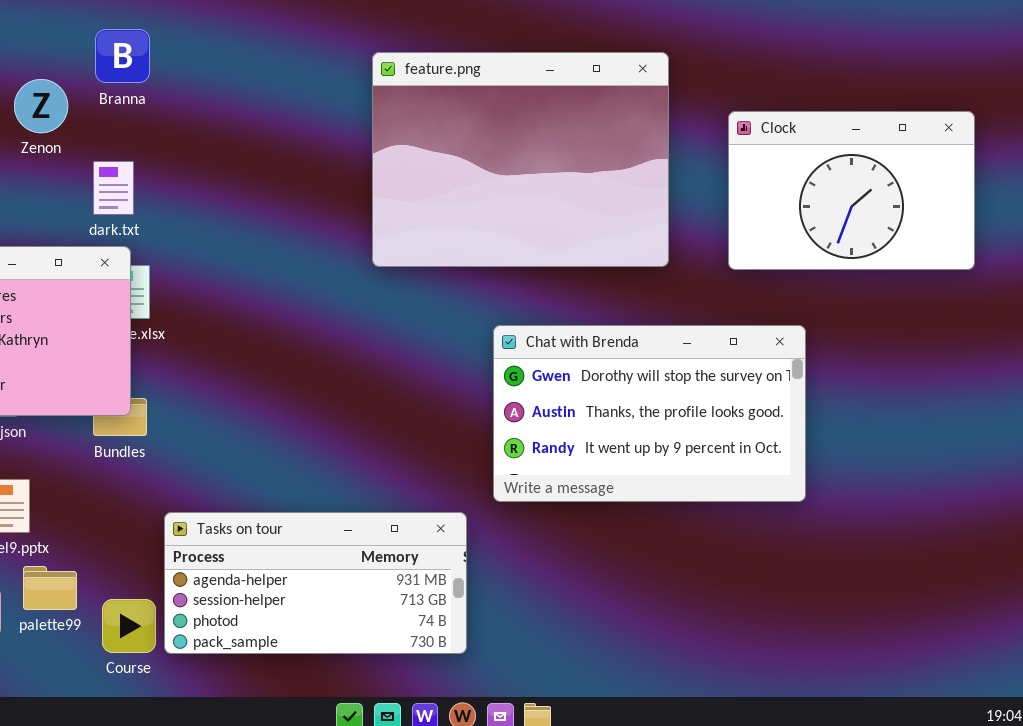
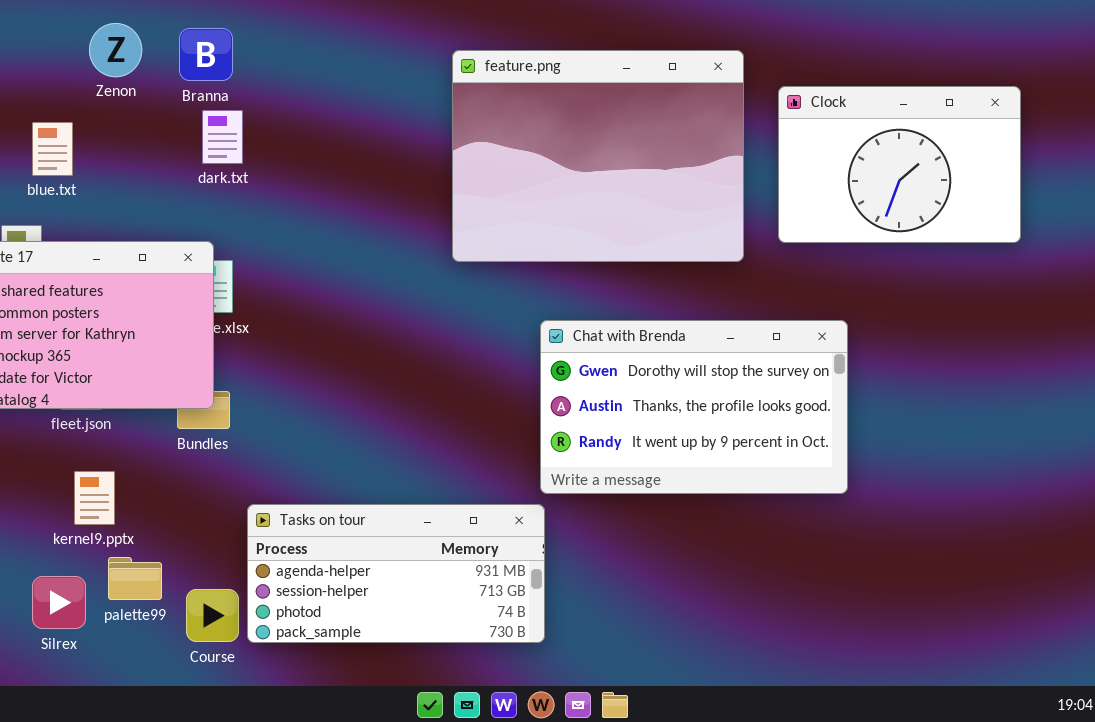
Zenon: [14,79,68,133] -> [89,23,142,77], moved
Clock: [728,111,975,270] -> [778,86,1021,243], moved
dark.txt: [93,161,134,215] -> [202,110,243,164], moved
Chat with Brenda: [493,325,806,502] -> [540,320,848,494], moved

